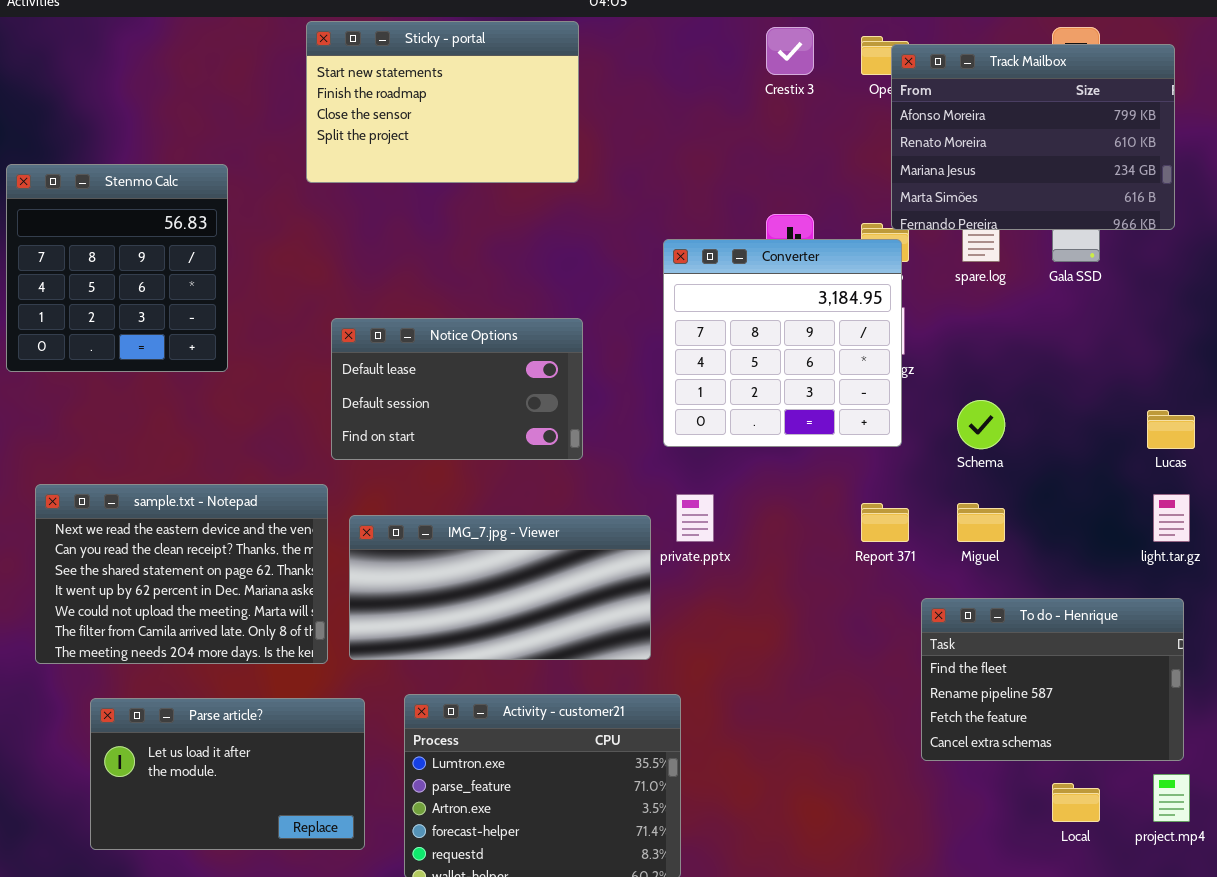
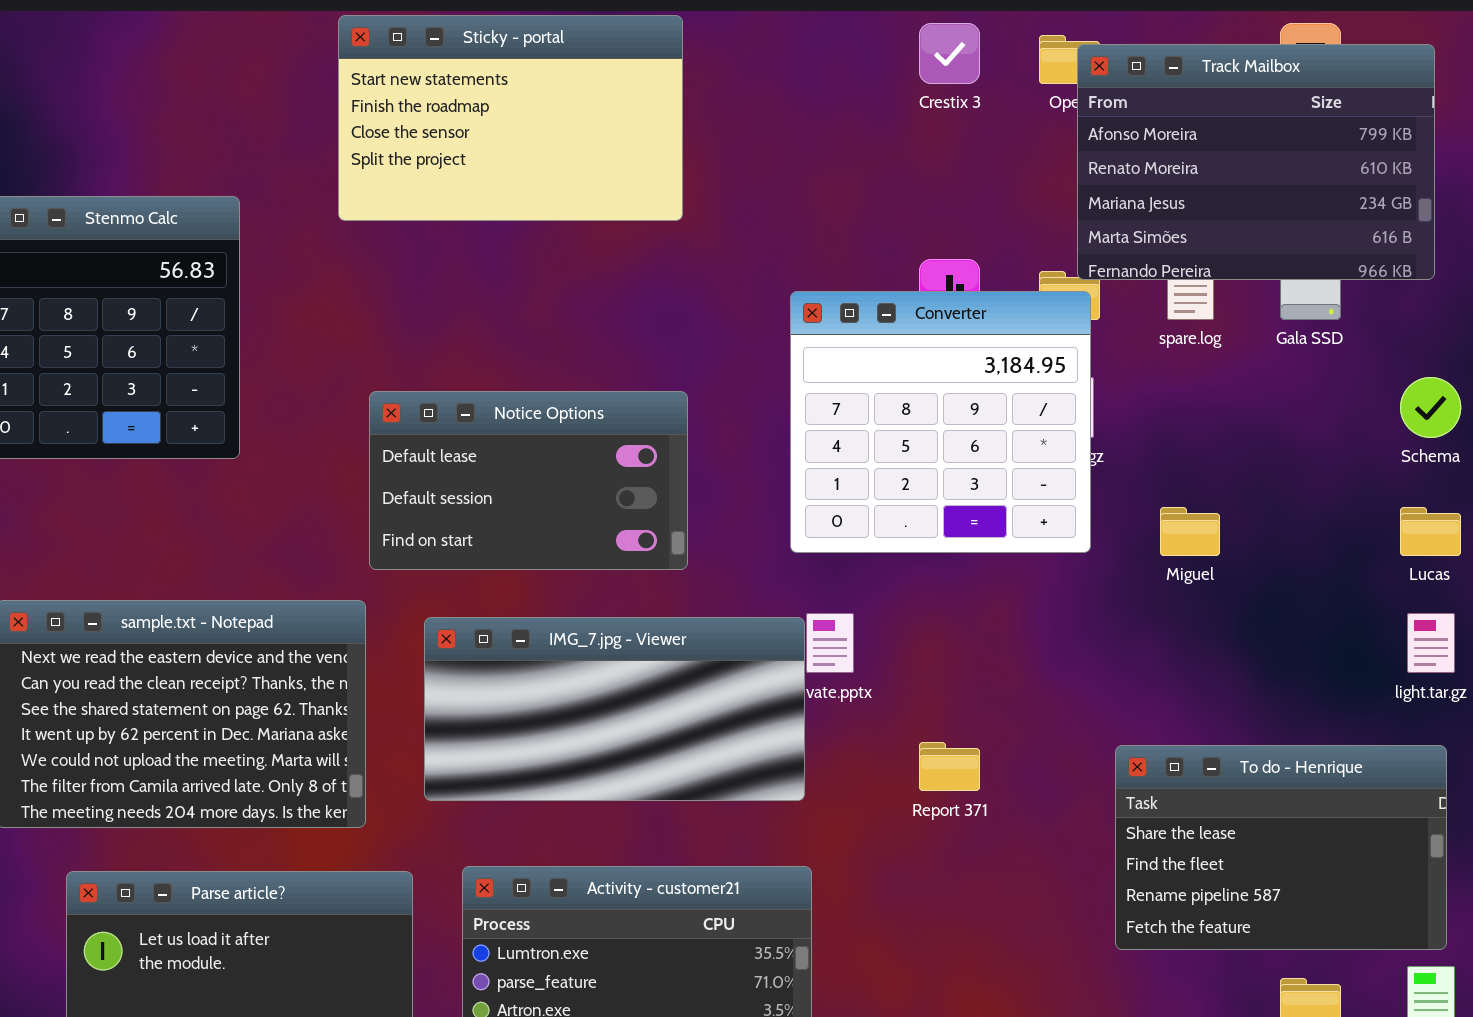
Schema: [957,400,1005,449] -> [1400,377,1461,438], moved
Report 371: [861,503,909,542] -> [919,742,980,791], moved
Miguel: [957,503,1005,542] -> [1160,507,1220,556], moved
IMG_7.jpg - Viewer: [349,515,651,660] -> [424,617,805,801], moved
To do - Henrique: [921,598,1184,761] -> [1115,745,1447,950], scrolled up 1 row

